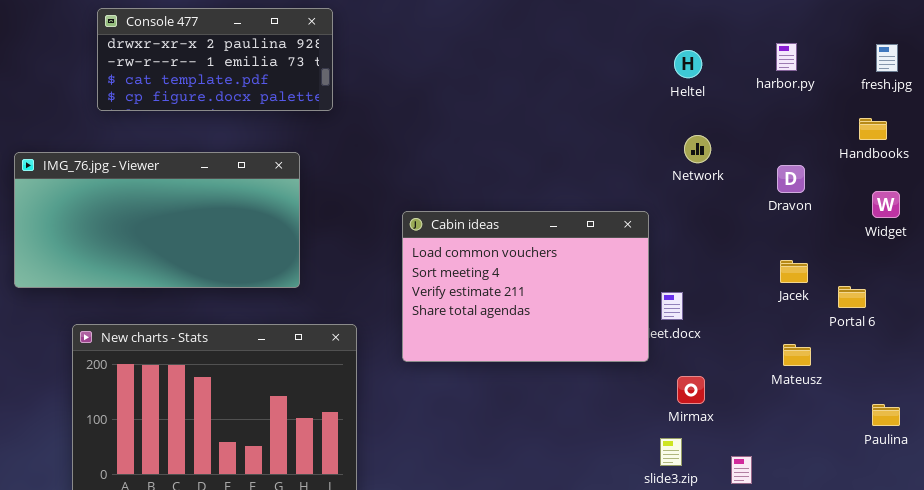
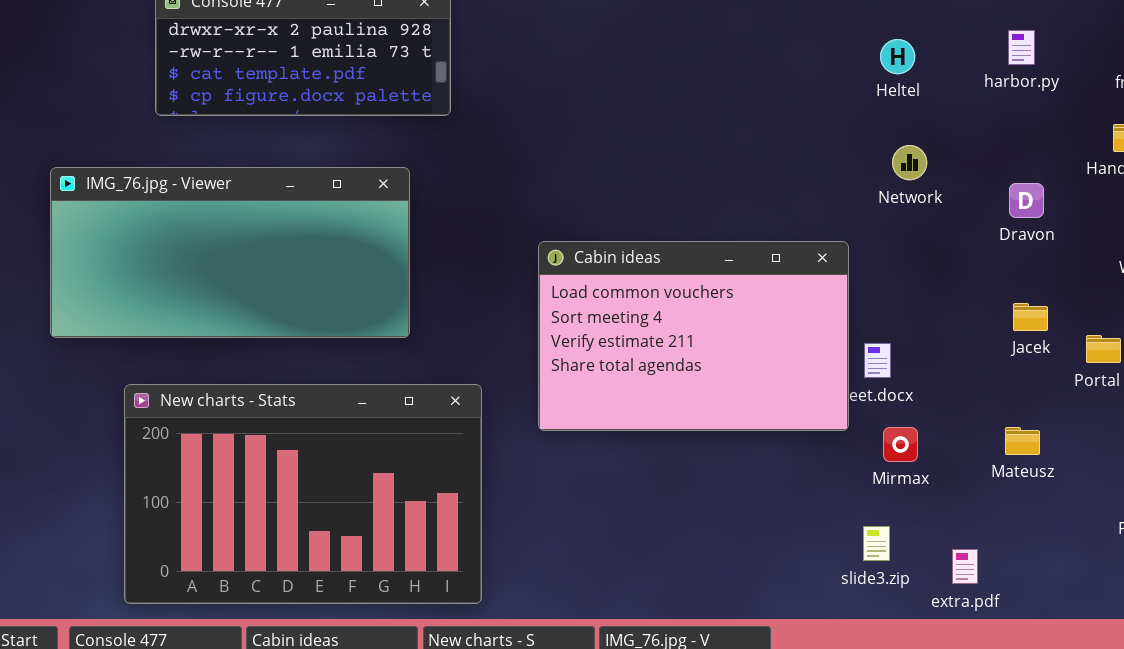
Mateusz: [783,344,811,366] -> [1005,427,1040,455], moved
Mirmax: [677,376,705,404] -> [883,427,918,462], moved

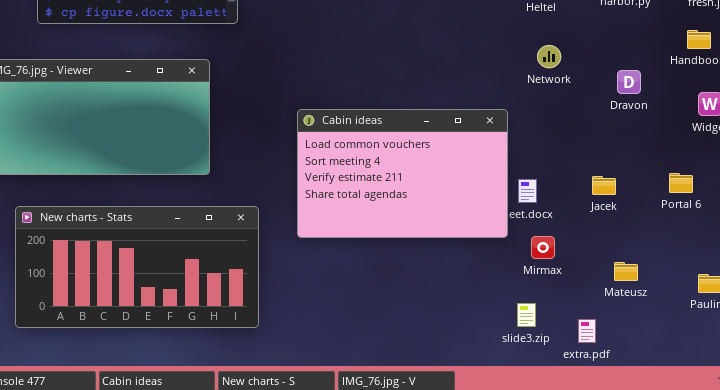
Jacek: [1013,303,1048,331] -> [592,176,616,195], moved
New charts - Stats: [124,384,482,604] -> [15,206,259,328], resized
Mateusz: [1005,427,1040,455] -> [614,262,638,281], moved

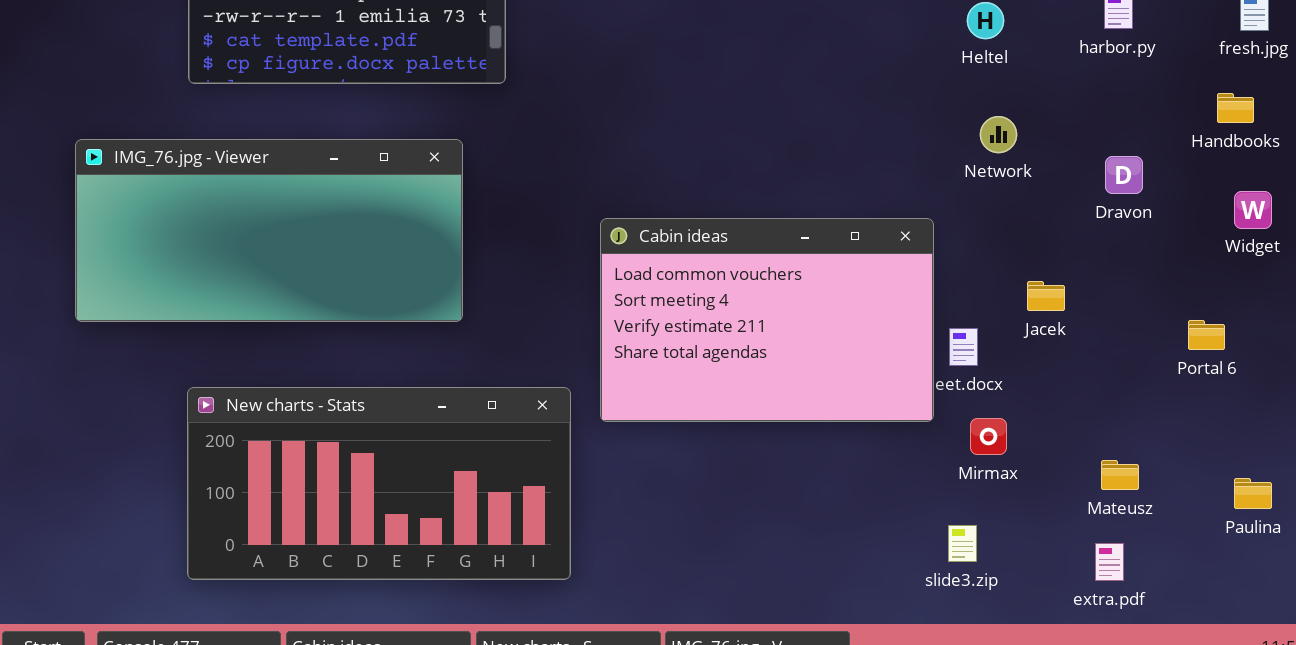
Jacek: [592,176,616,195] -> [1027,281,1065,311], moved
New charts - Stats: [15,206,259,328] -> [187,387,571,580], moved
extra.pdf: [578,319,596,343] -> [1095,543,1124,581], moved

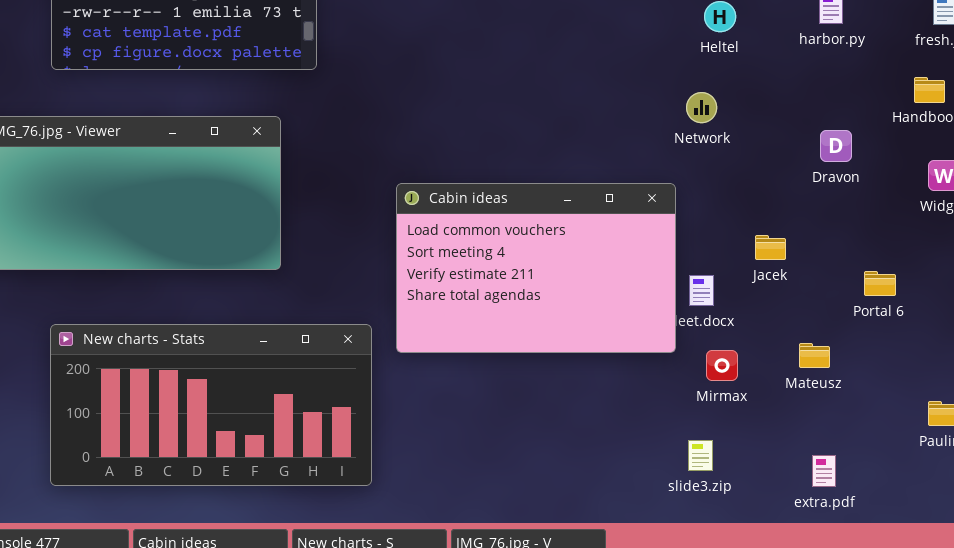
Network: [980,116,1017,153] -> [686,92,717,123], moved
Portal 6: [1188,320,1225,350] -> [864,271,896,296], moved
Mateusz: [1101,460,1139,490] -> [799,343,830,368], moved

